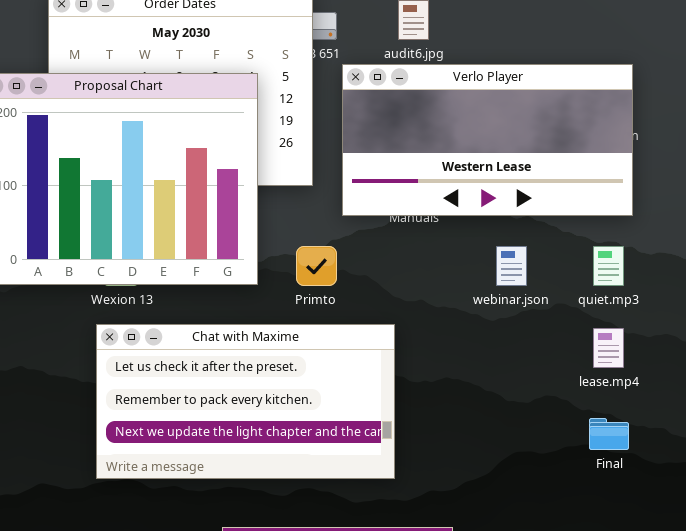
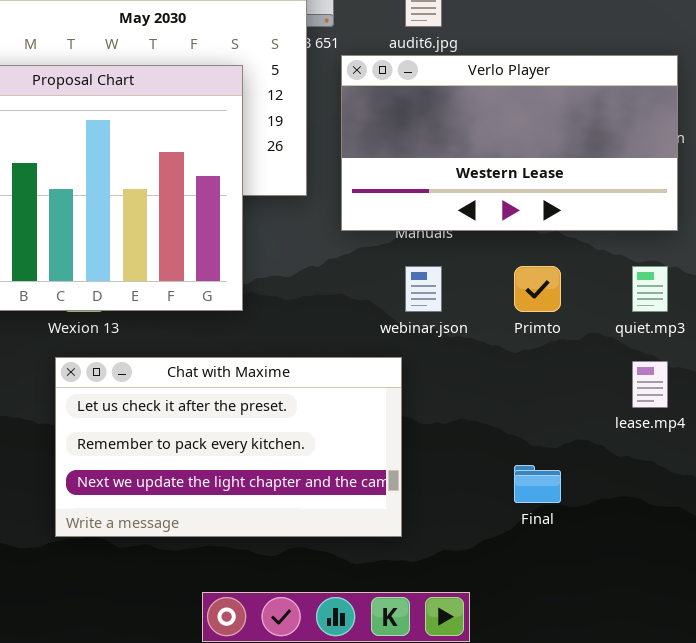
Primto: [296,246,337,286] -> [514,266,561,312], moved
webinar.json: [496,246,527,286] -> [405,266,442,312], moved
Final: [589,418,629,450] -> [514,465,561,503], moved

